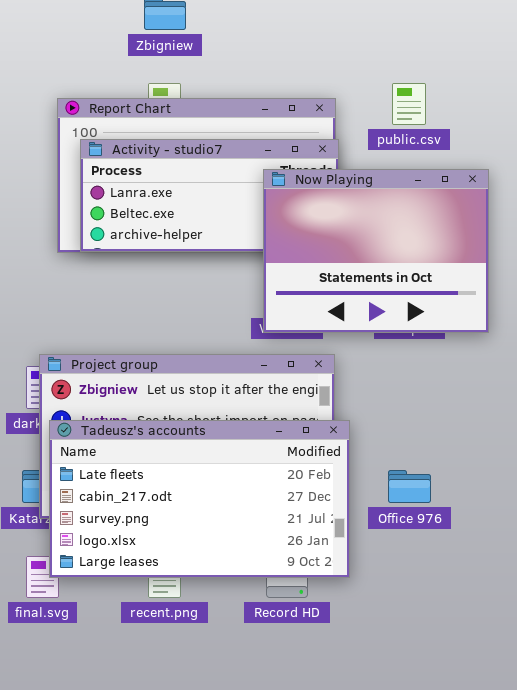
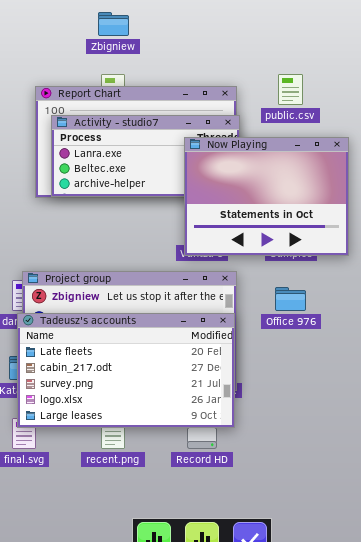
Tadeusz's accounts: [49,420,350,578] -> [17,313,235,428], moved
Office 976: [388,470,431,503] -> [275,287,306,311], moved

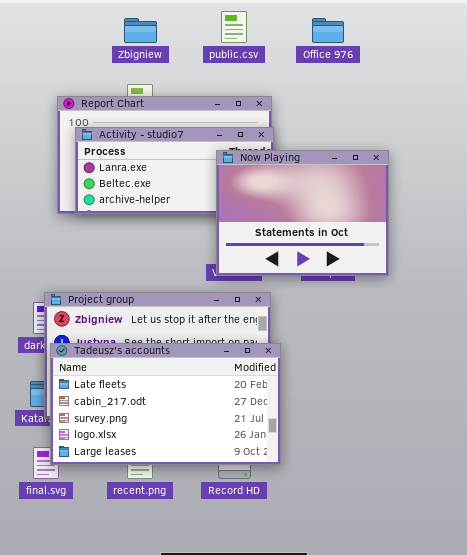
public.csv: [278,74,303,105] -> [221,11,247,43], moved
Office 976: [275,287,306,311] -> [312,18,344,43], moved
Tadeusz's accounts: [17,313,235,428] -> [50,343,281,465], moved

